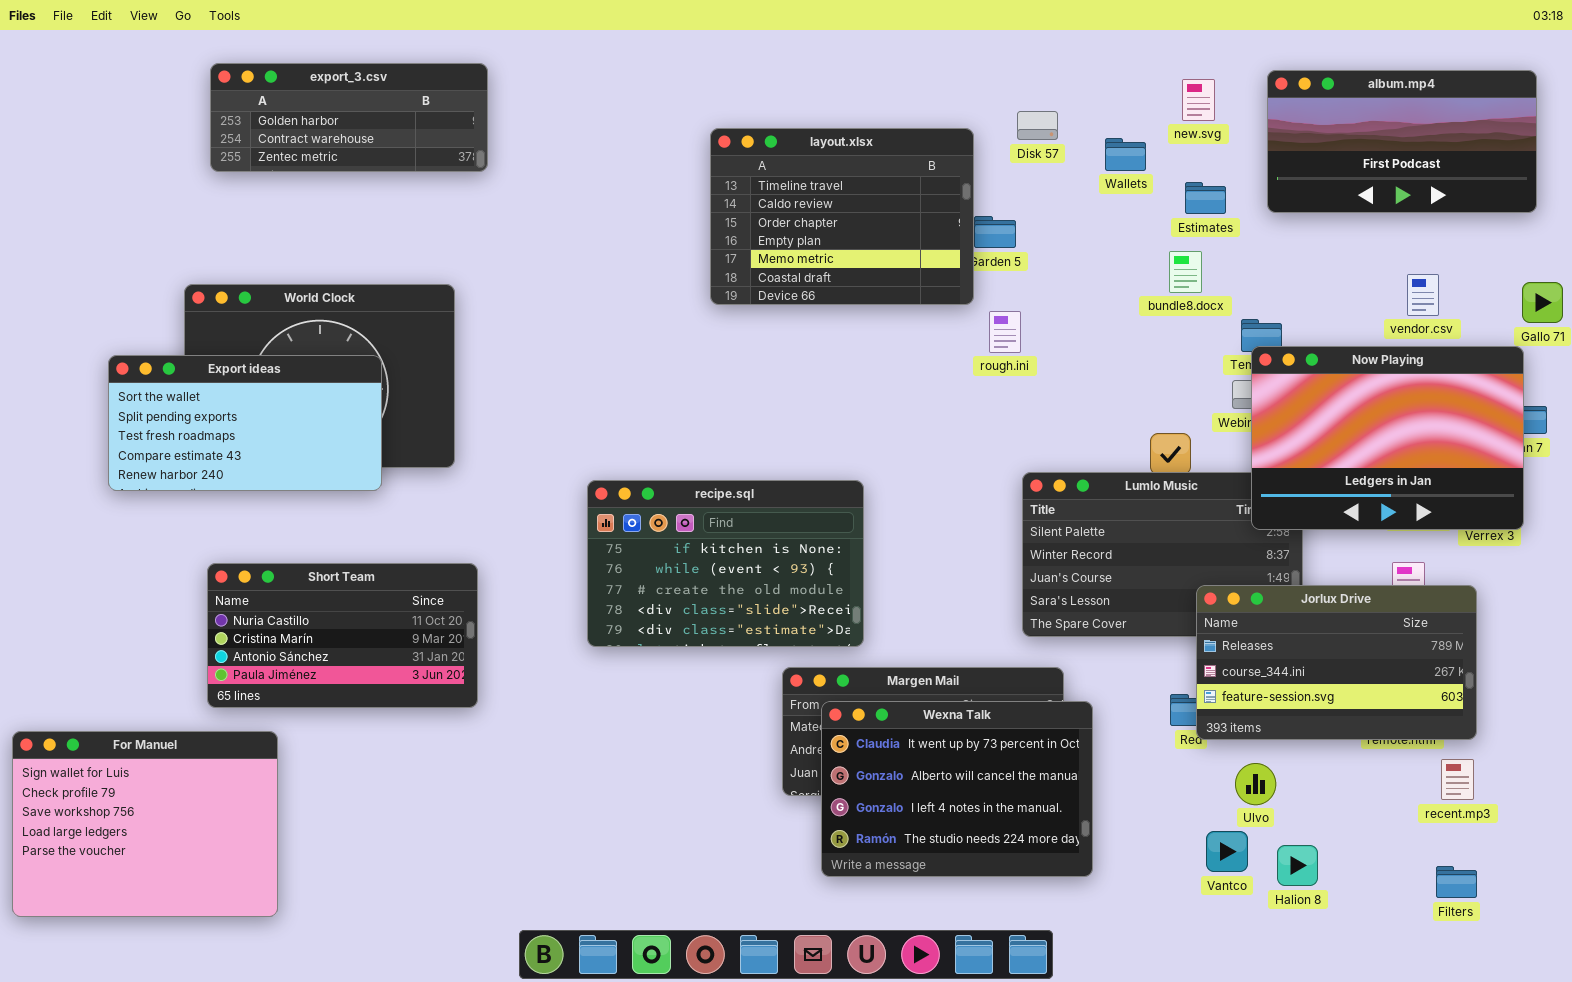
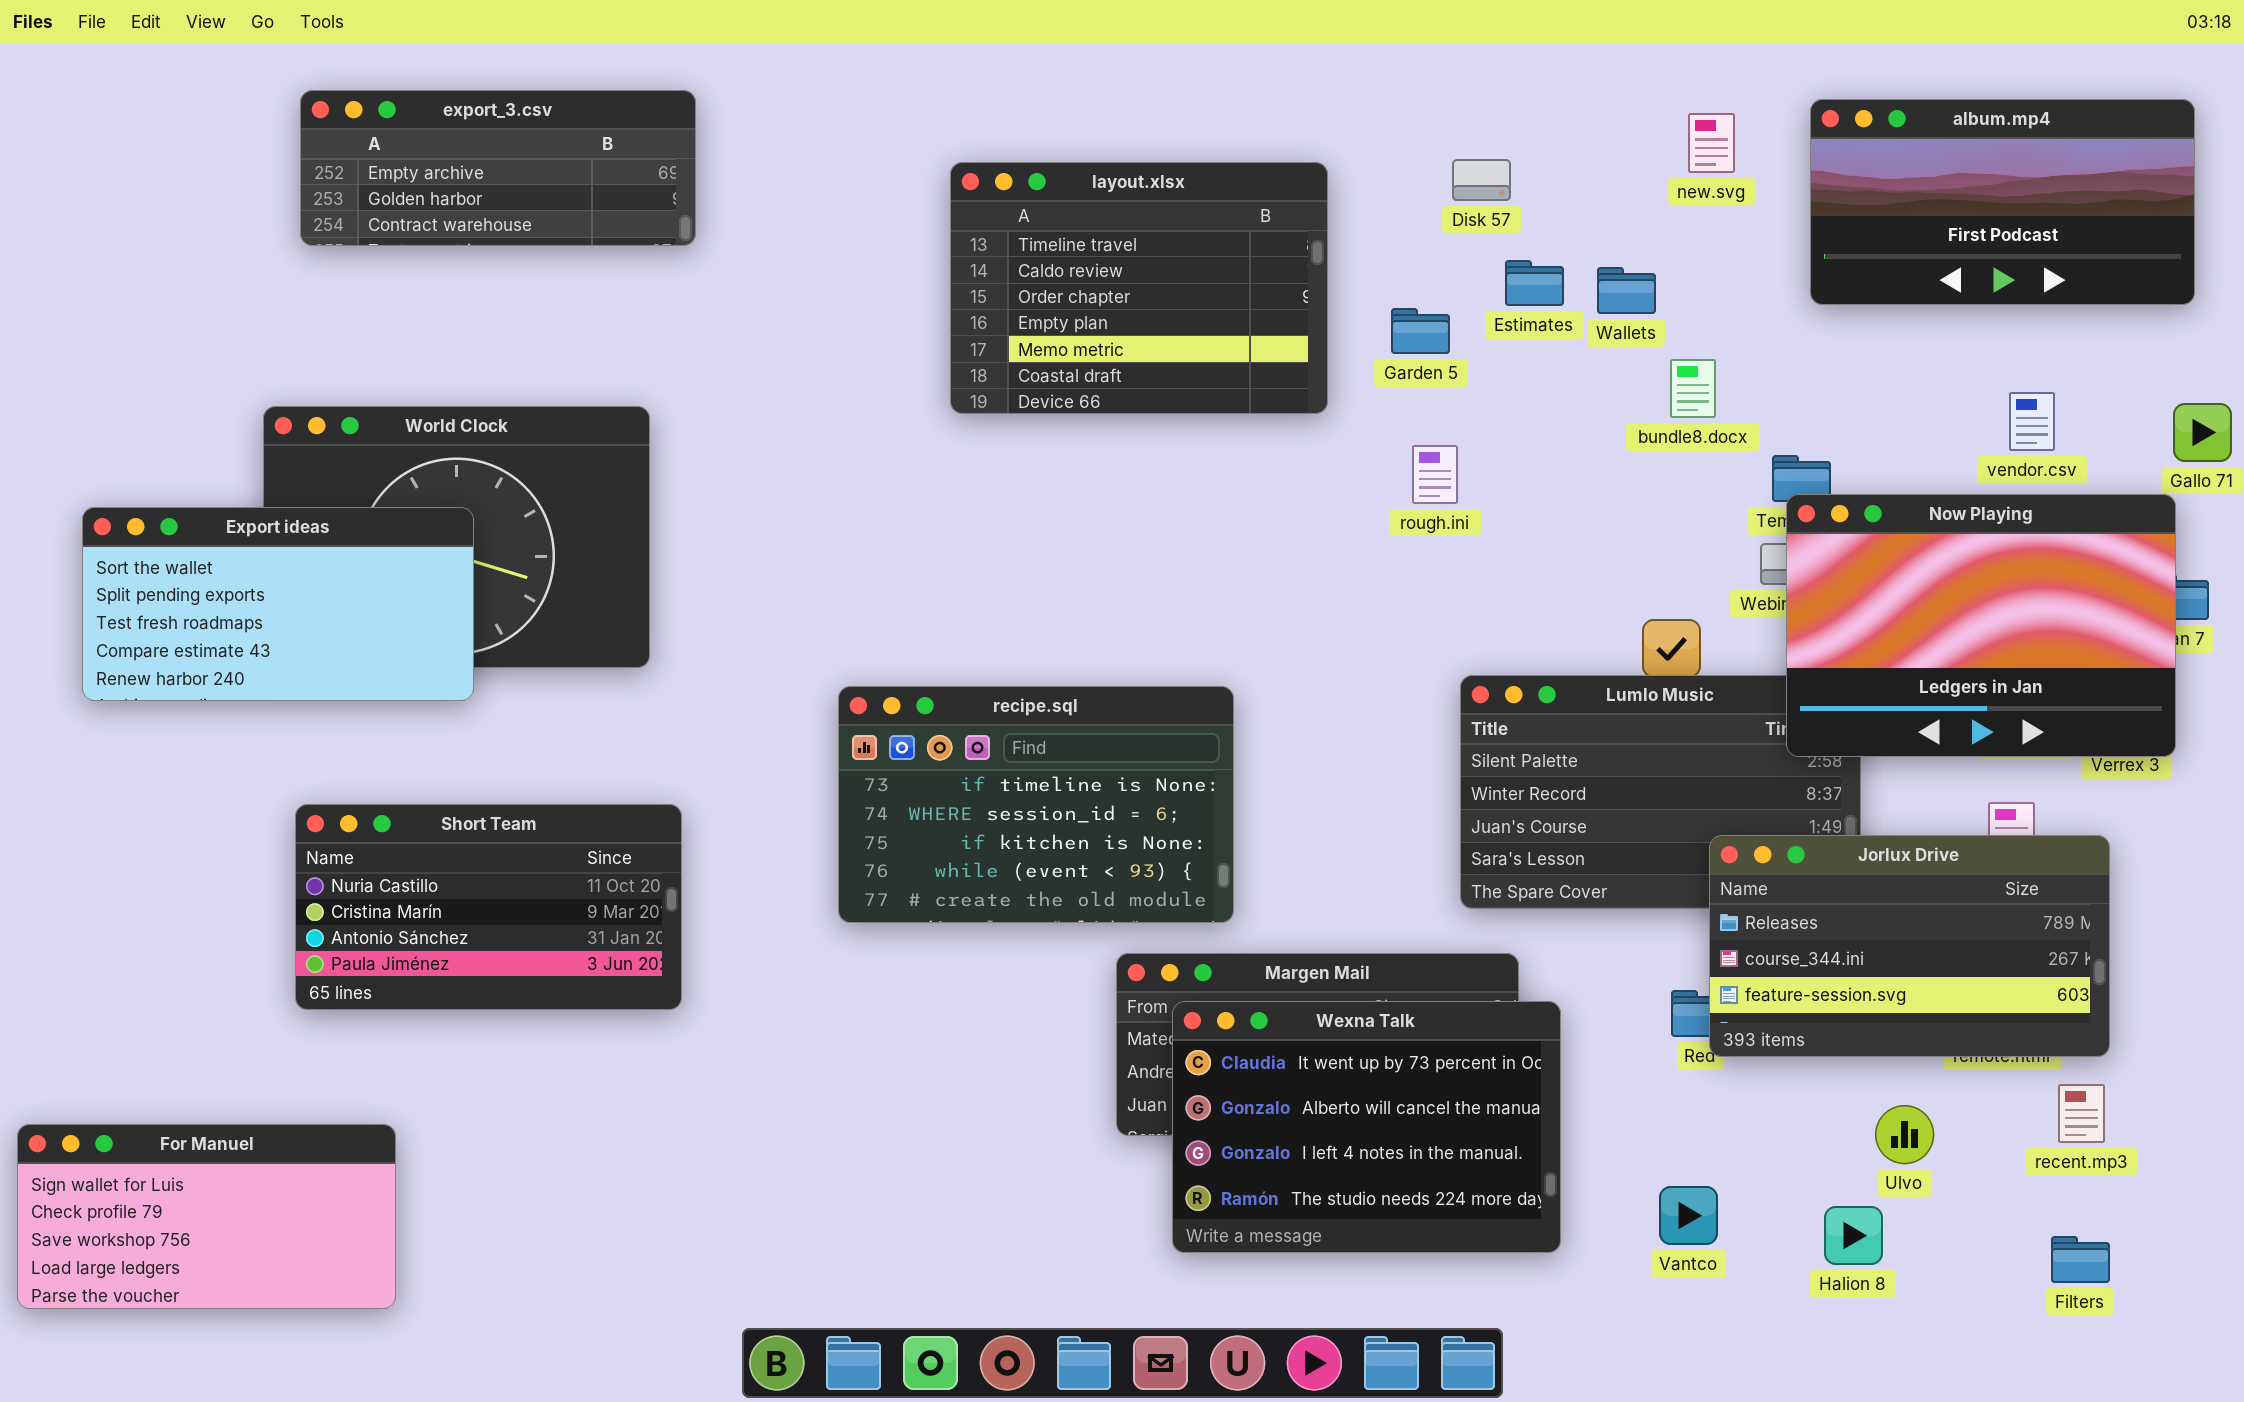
export_3.csv: [210,63,488,172] -> [300,90,696,246], scrolled up 1 row
layout.xlsx: [710,128,974,305] -> [950,162,1328,414], moved
Wallets: [1105,138,1146,171] -> [1597,267,1656,314], moved
Estimates: [1185,182,1226,214] -> [1505,260,1564,306], moved
Export ideas: [108,355,382,491] -> [82,507,474,701], moved
recipe.sql: [587,480,864,647] -> [838,686,1234,923], scrolled up 2 rows
For Manuel: [12,731,278,917] -> [17,1124,396,1309], resized
Ulvo: [1235,763,1276,805] -> [1875,1105,1934,1164], moved
Vantco: [1206,831,1248,872] -> [1659,1186,1718,1245], moved

